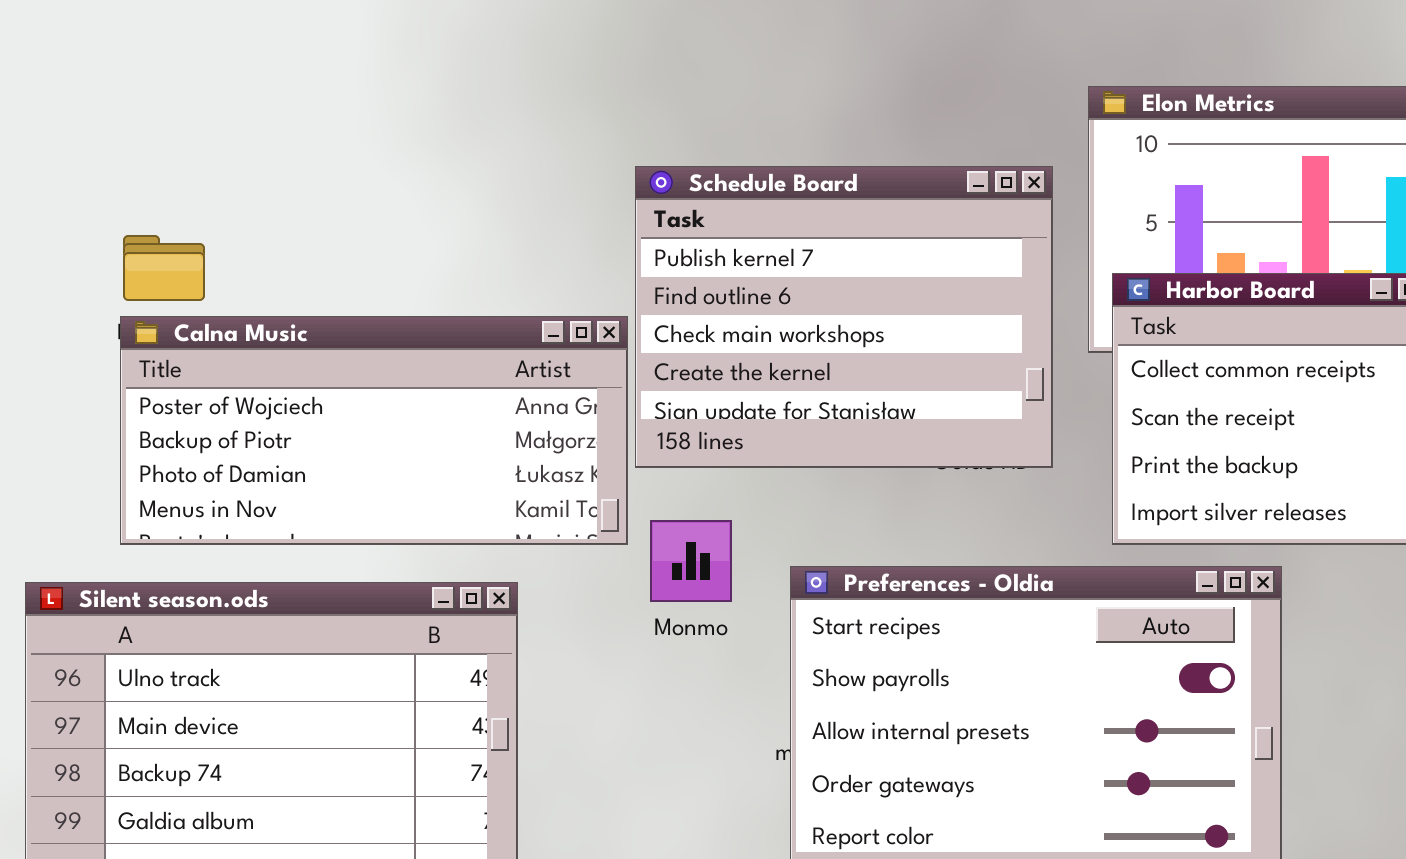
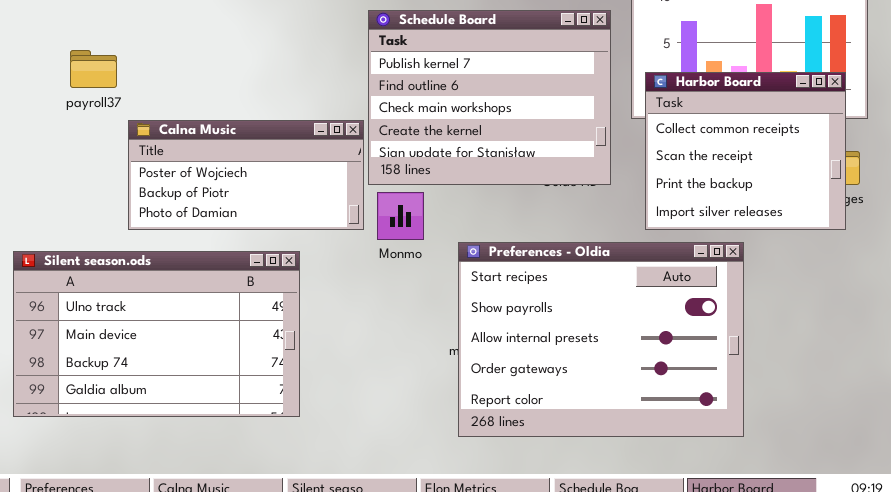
Calna Music: [120,316,628,545] -> [128,120,364,230], resized
Monmo: [650,520,732,602] -> [377,192,424,240], moved

